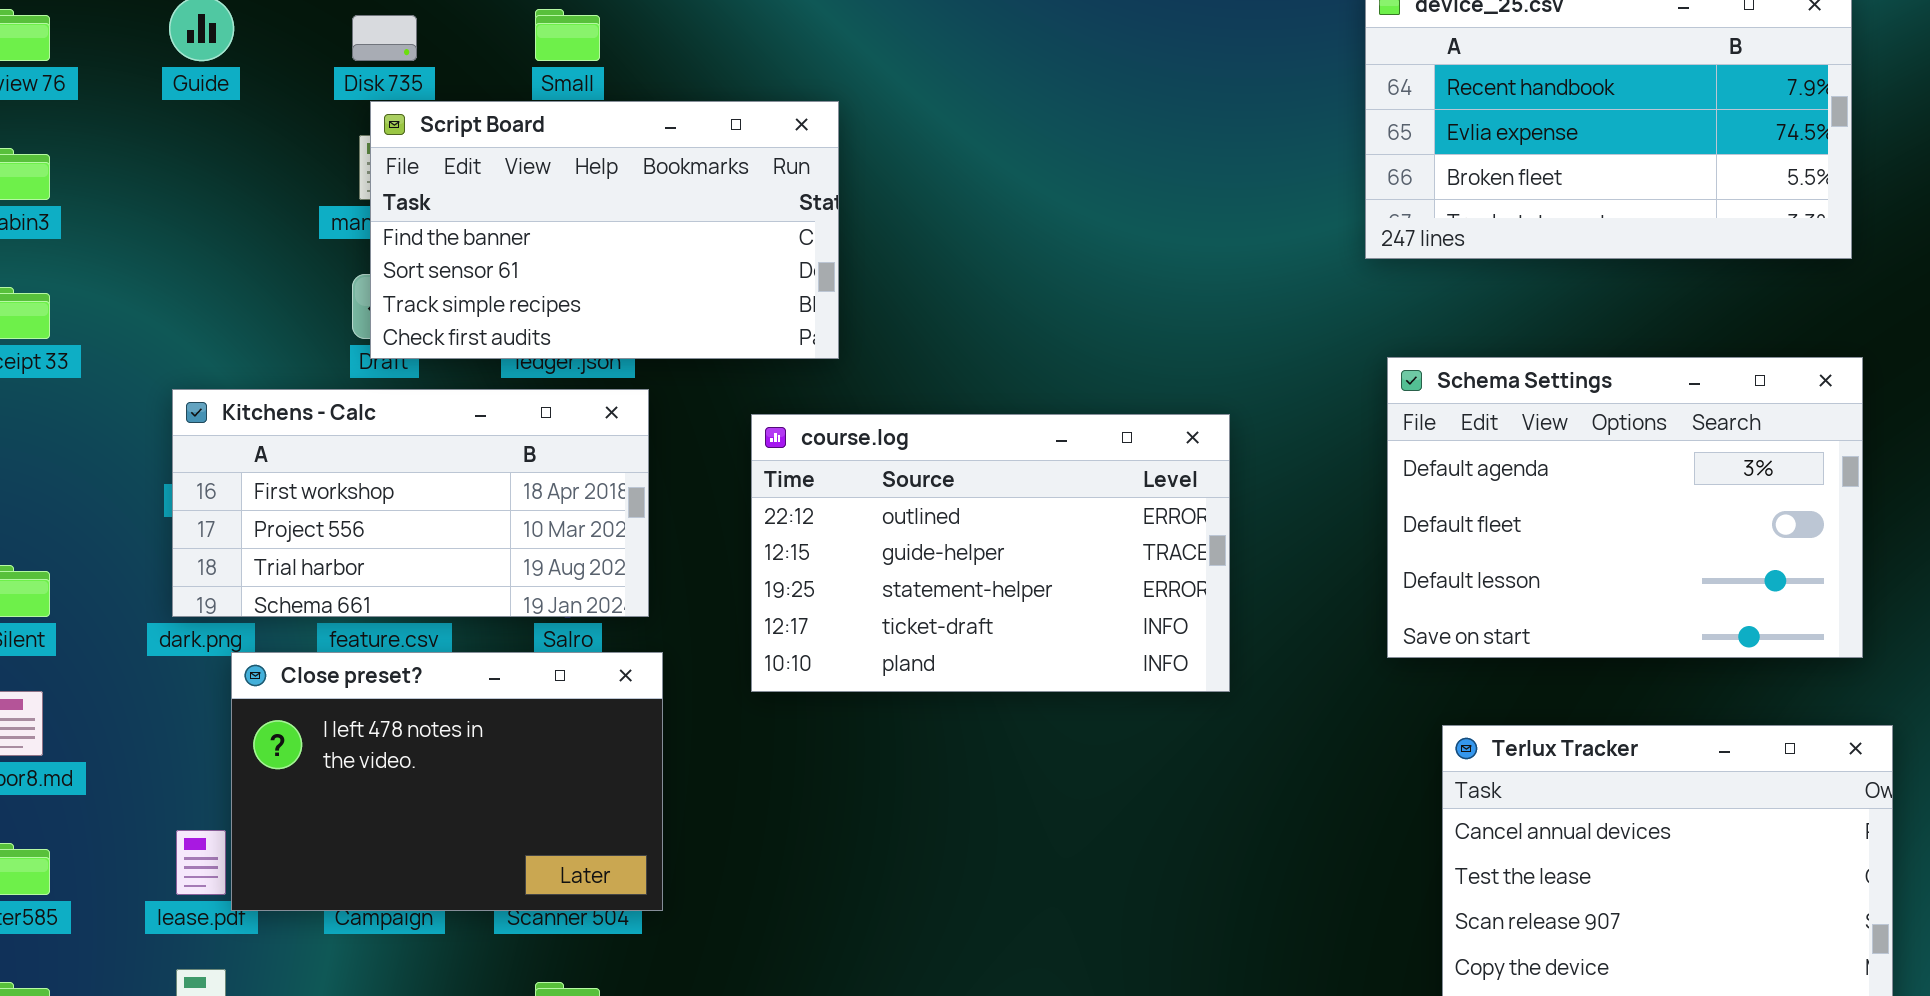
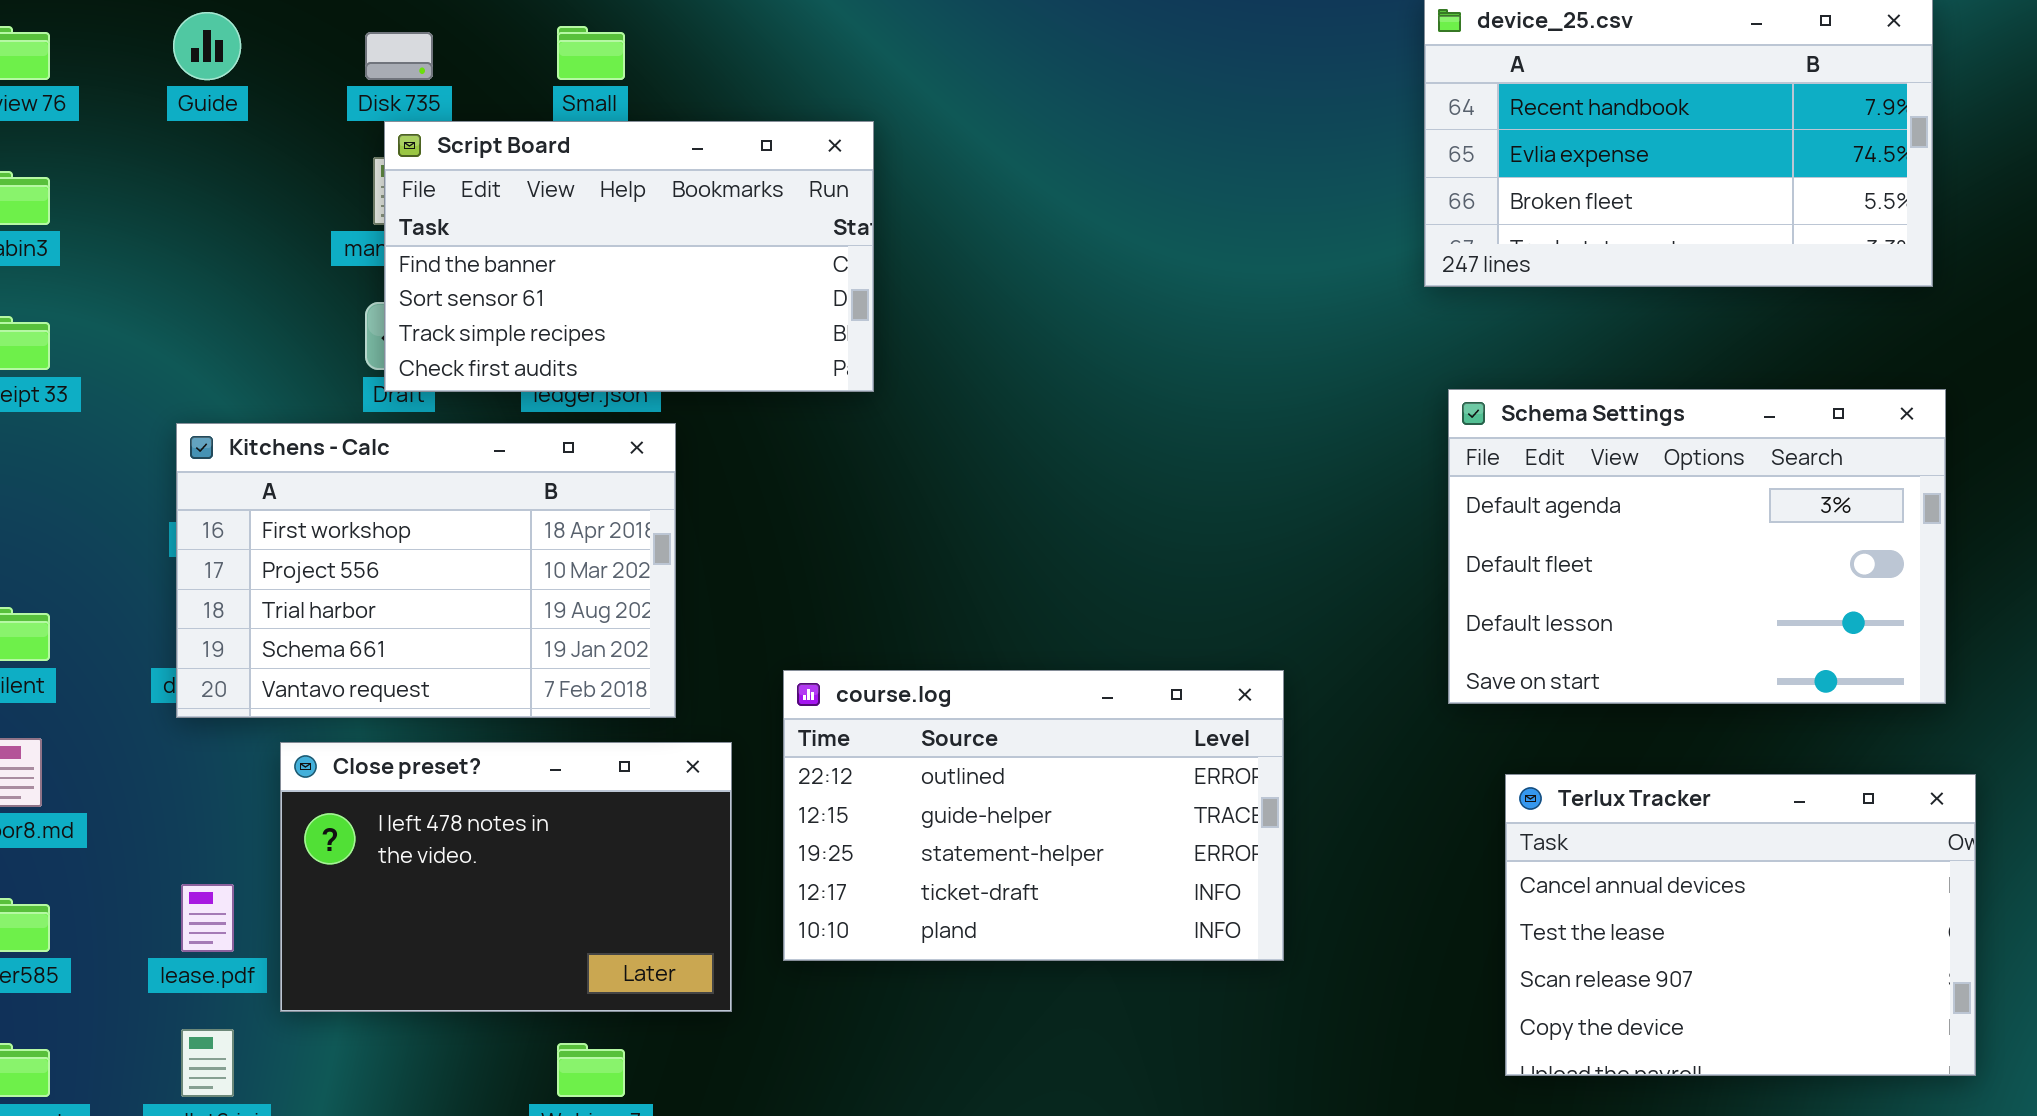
Kitchens - Calc: [172,389,649,617] -> [176,423,676,718], resized
course.log: [751,414,1230,692] -> [783,670,1284,961], moved
Close preset?: [231,652,663,911] -> [280,742,732,1012], moved

